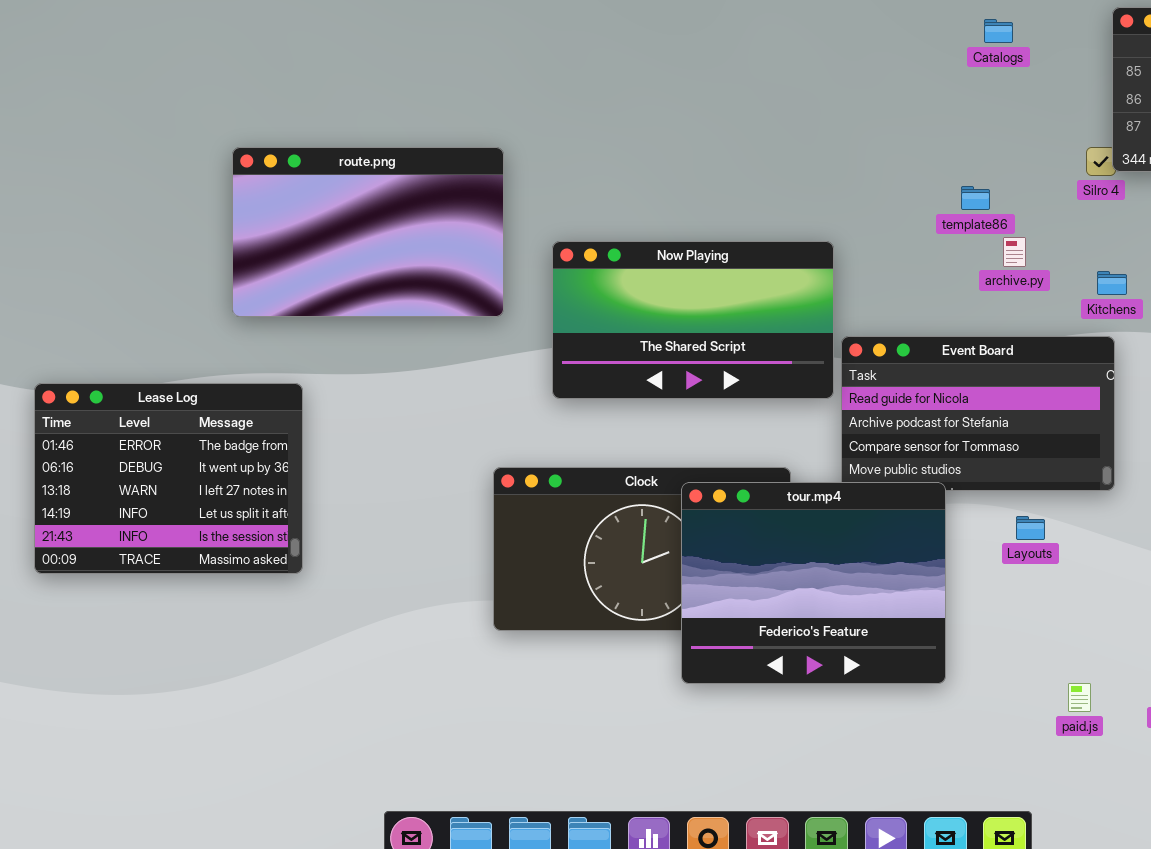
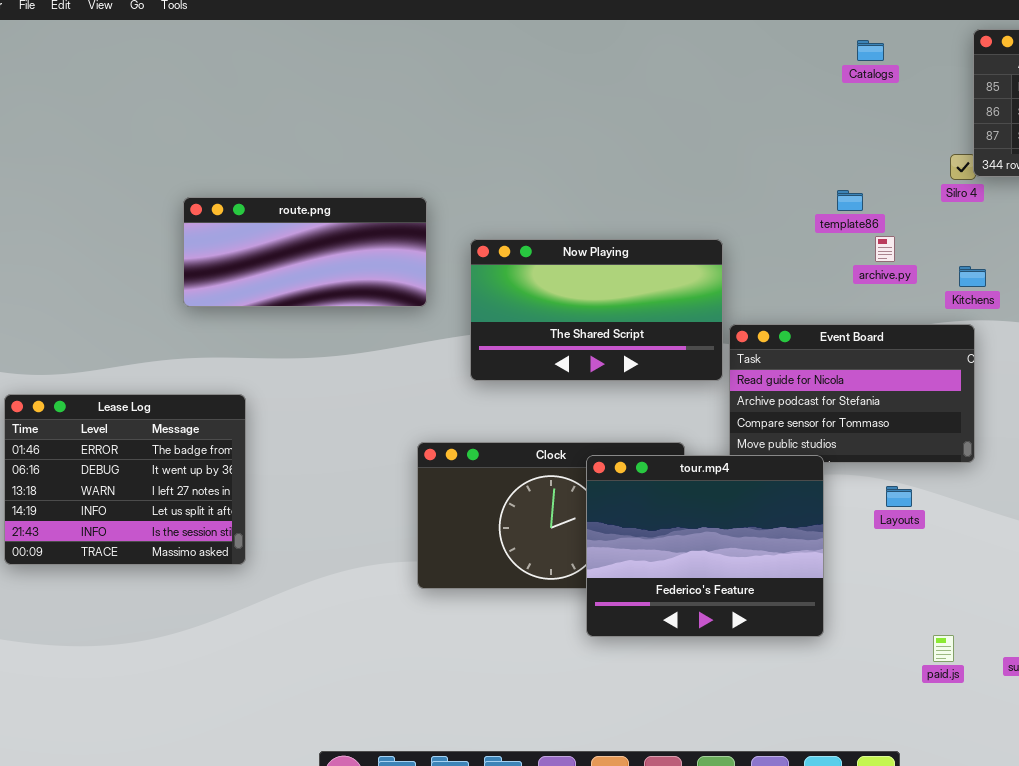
route.png: [232,147,504,317] -> [183,197,427,307], resized
Lease Log: [34,383,303,574] -> [4,394,246,565], moved

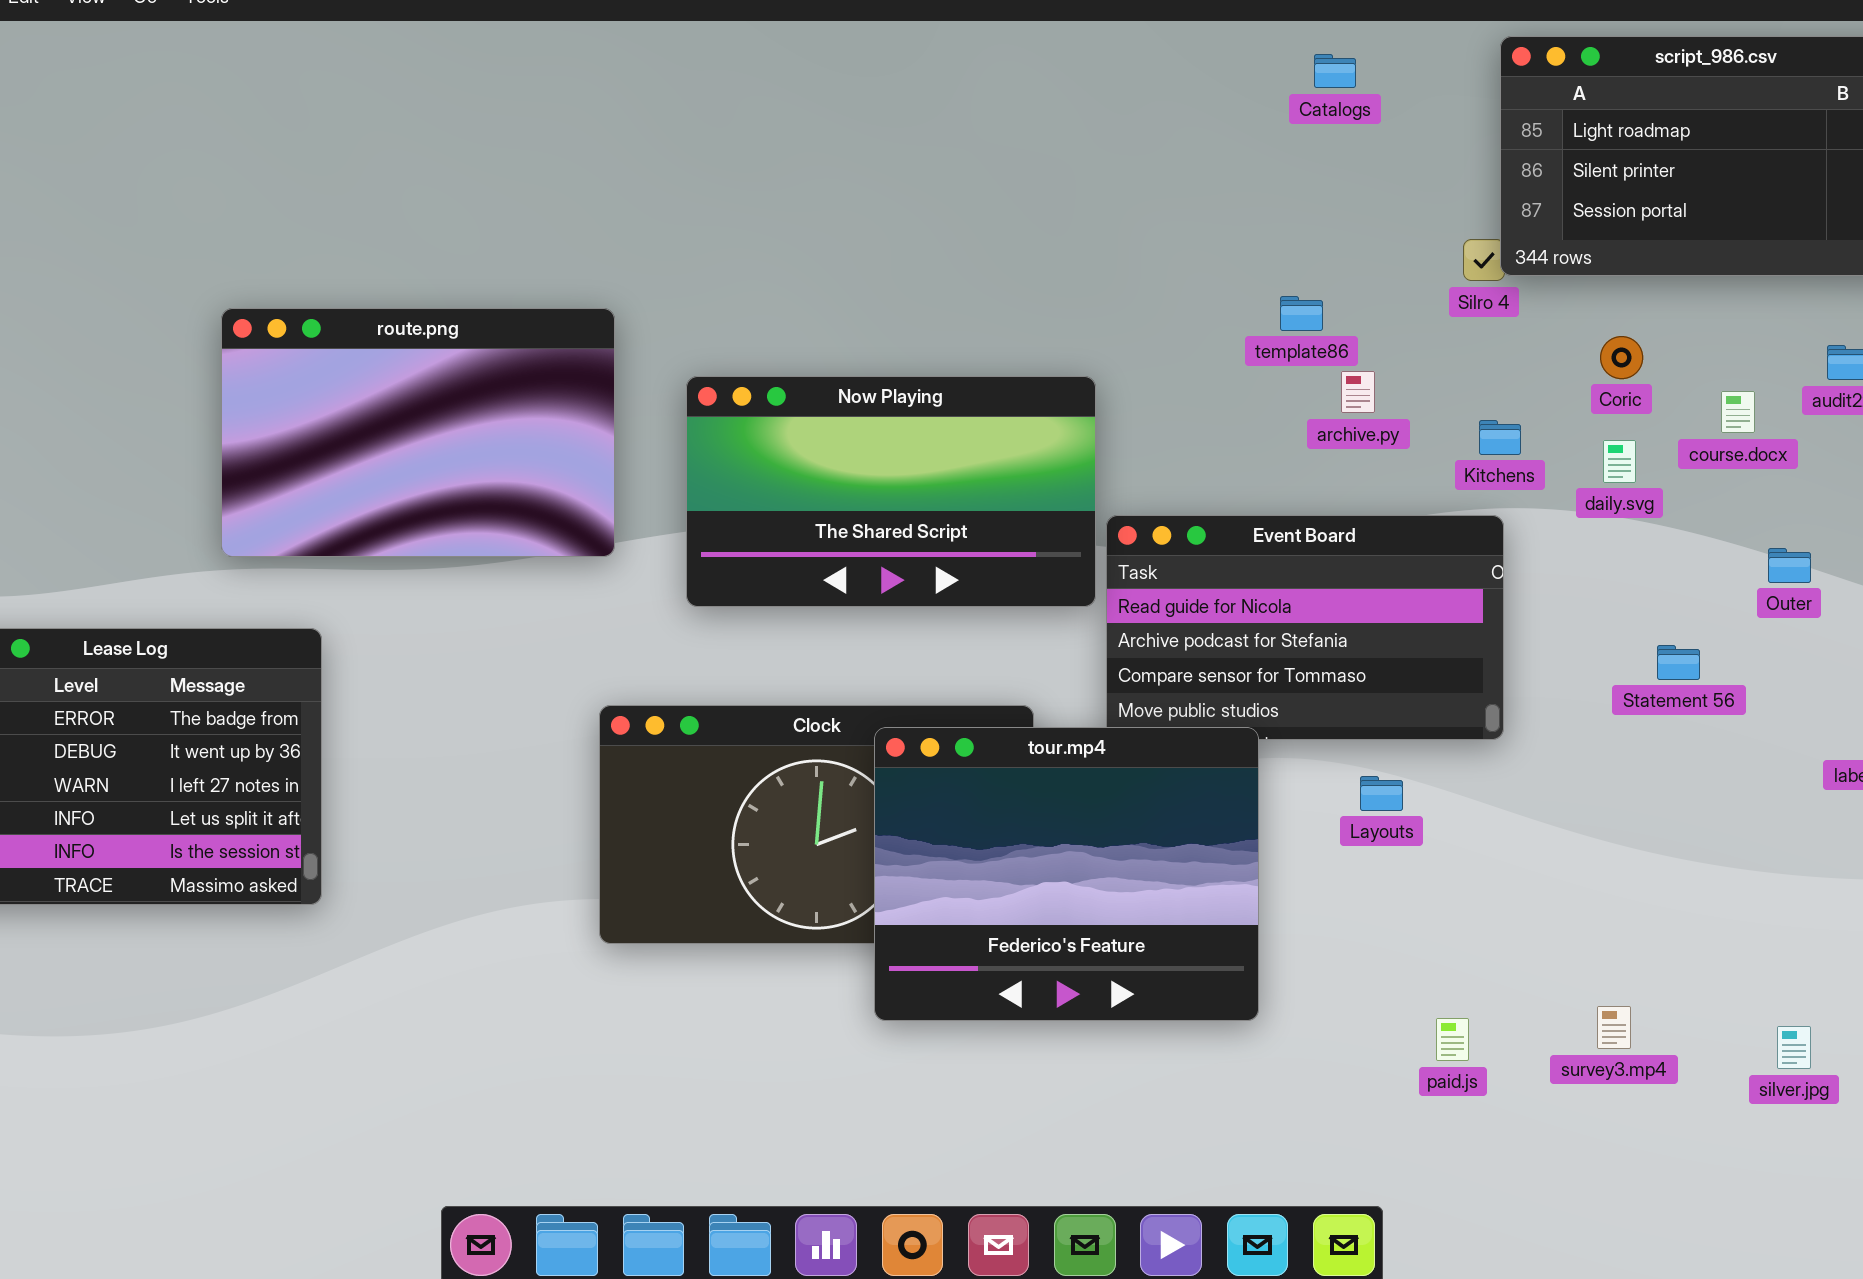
route.png: [183,197,427,307] -> [221,308,615,557], resized

